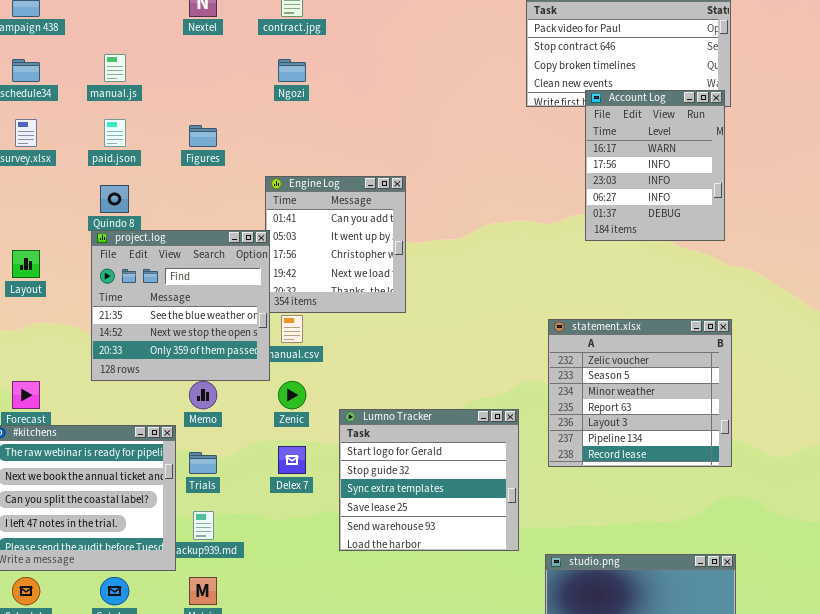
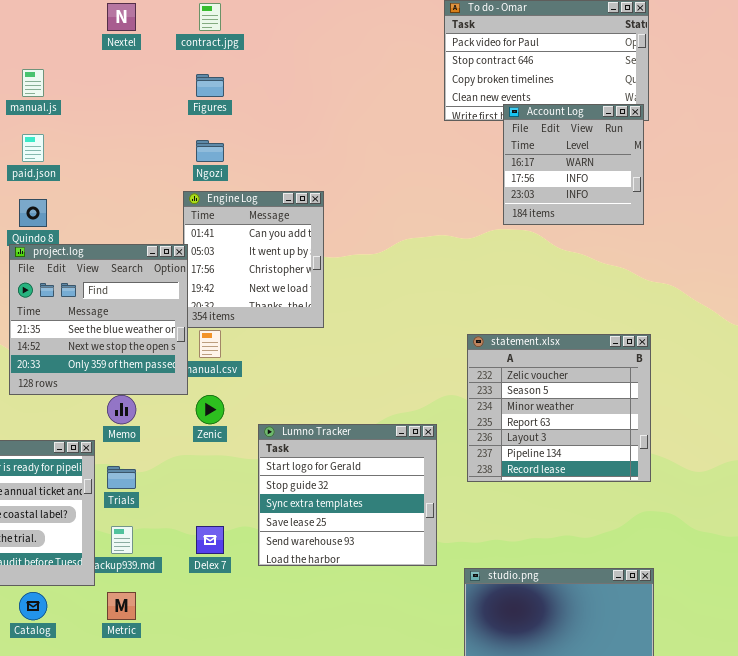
Ngozi: [278,59,306,82] -> [196,140,224,162], moved
Account Log: [585,90,725,241] -> [503,104,644,225], resized
Figures: [189,125,217,147] -> [196,74,224,97], moved
Delex 7: [278,446,306,474] -> [196,526,224,554], moved

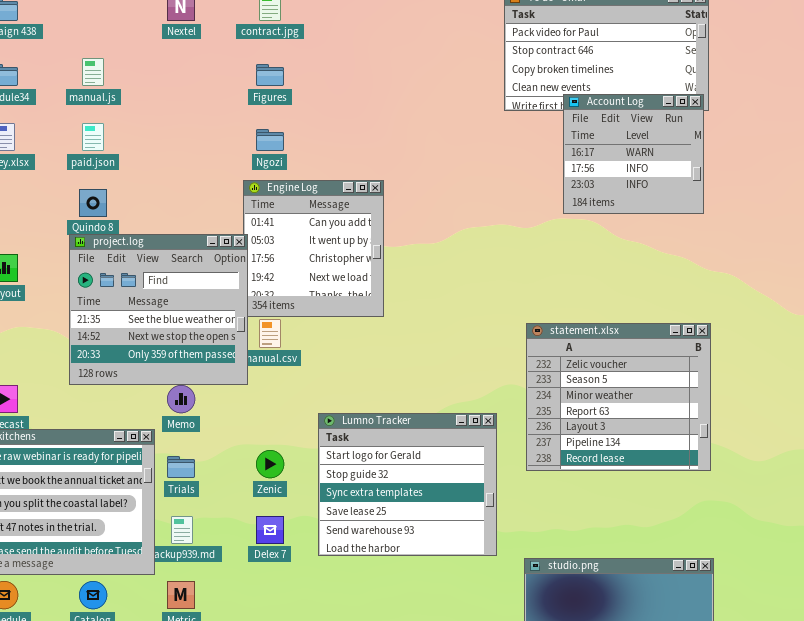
Zenic: [196,395,224,424] -> [256,450,284,478], moved

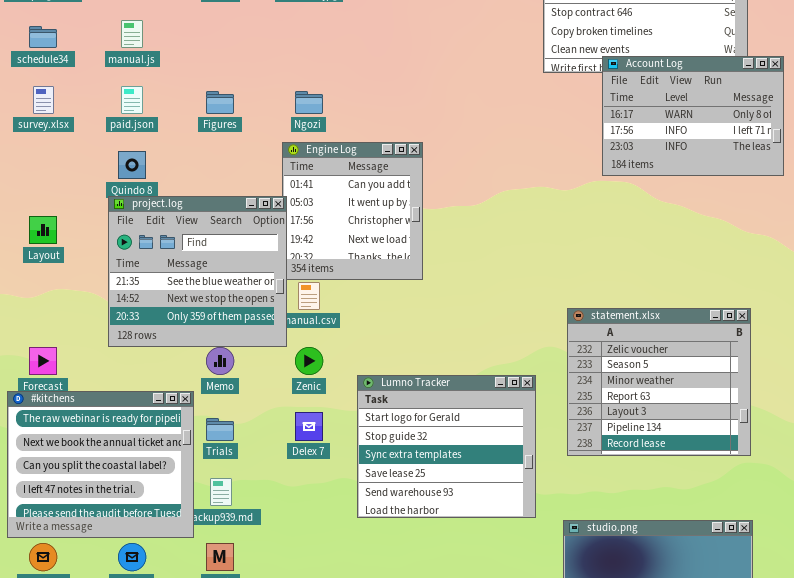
Figures: [256,64,284,86] -> [206,91,234,114], moved
Account Log: [563,94,704,214] -> [602,56,784,176], resized
statement.xlsx: [526,323,711,471] -> [567,308,751,456], moved
Zenic: [256,450,284,478] -> [295,347,323,375], moved
Delex 7: [256,516,284,544] -> [295,412,323,441], moved

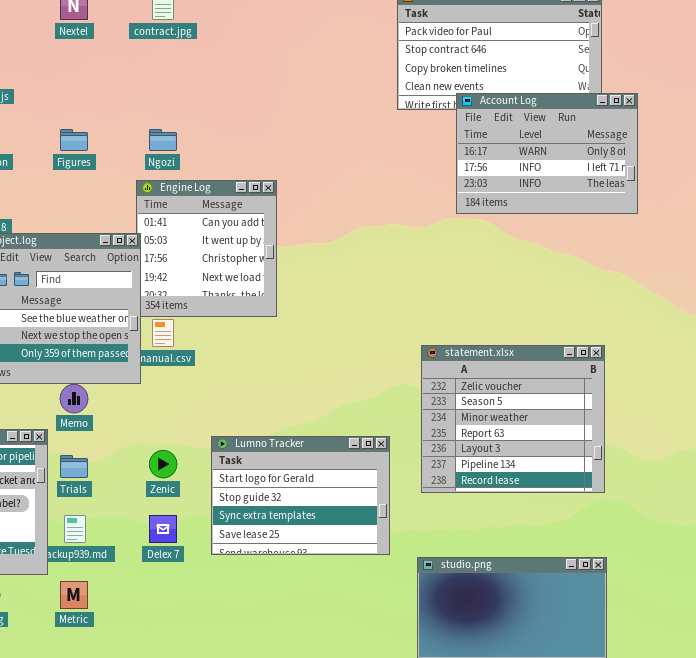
Zenic: [295,347,323,375] -> [149,450,177,478], moved
Lumno Tracker: [357,375,536,518] -> [211,436,390,555], resized
Delex 7: [295,412,323,441] -> [149,515,177,543], moved

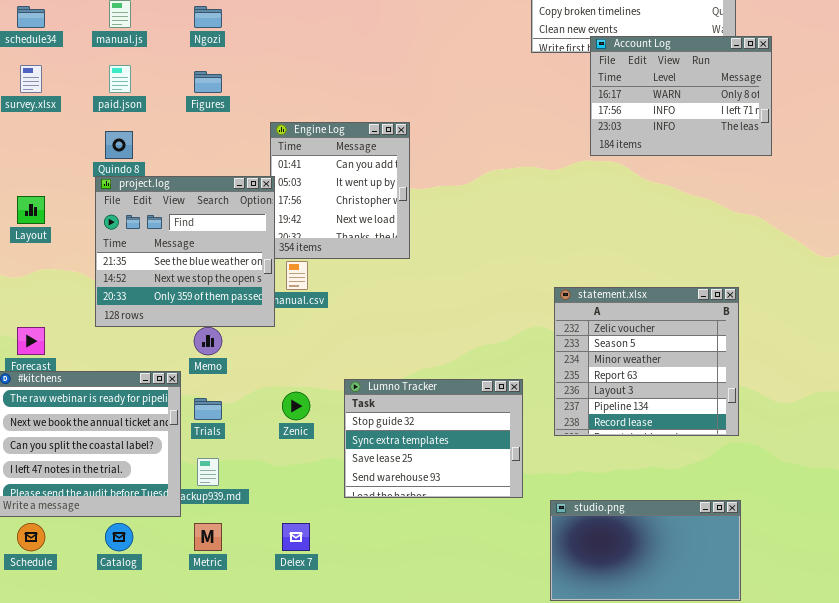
Ngozi: [149,129,177,151] -> [194,6,222,28], moved
Lumno Tracker: [211,436,390,555] -> [344,379,523,498], scrolled down 1 row
Delex 7: [149,515,177,543] -> [282,523,310,551], moved

